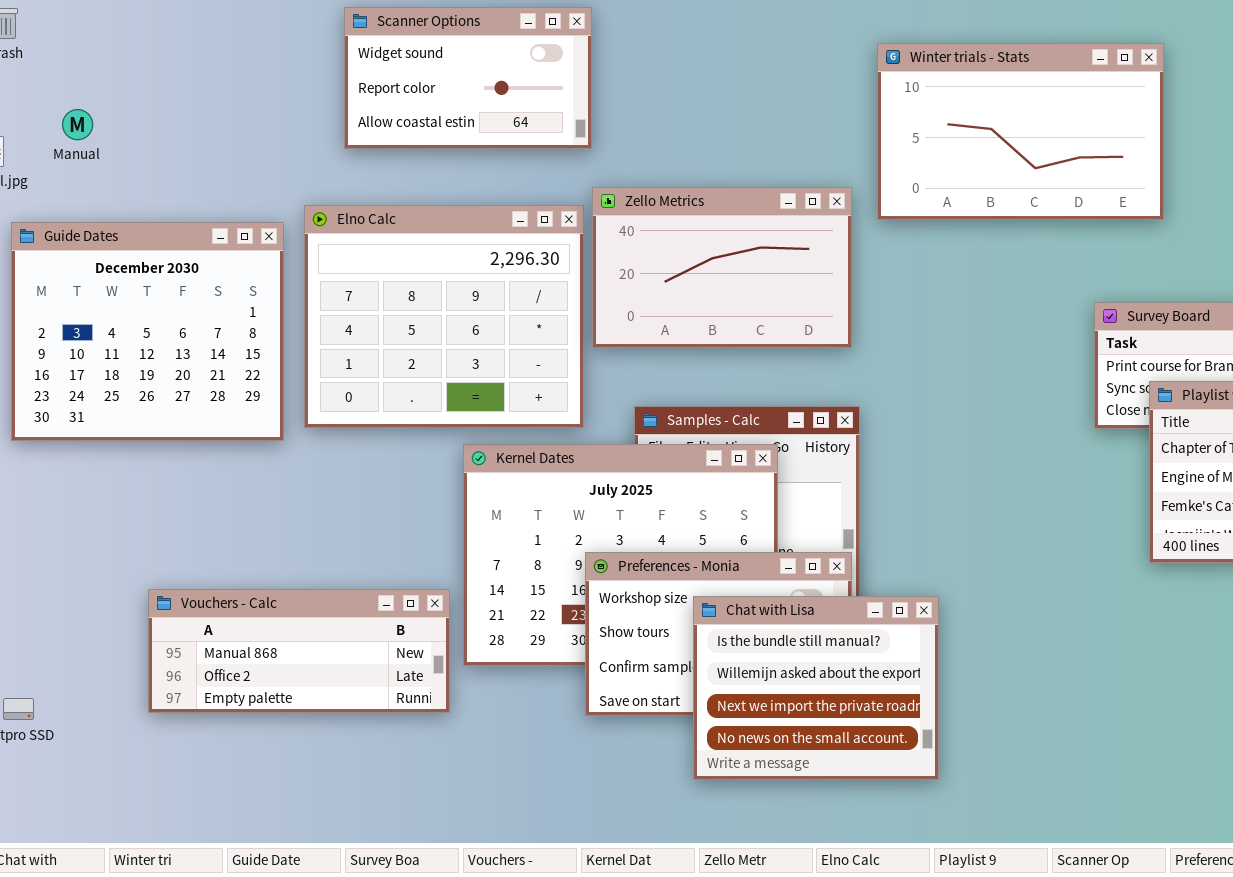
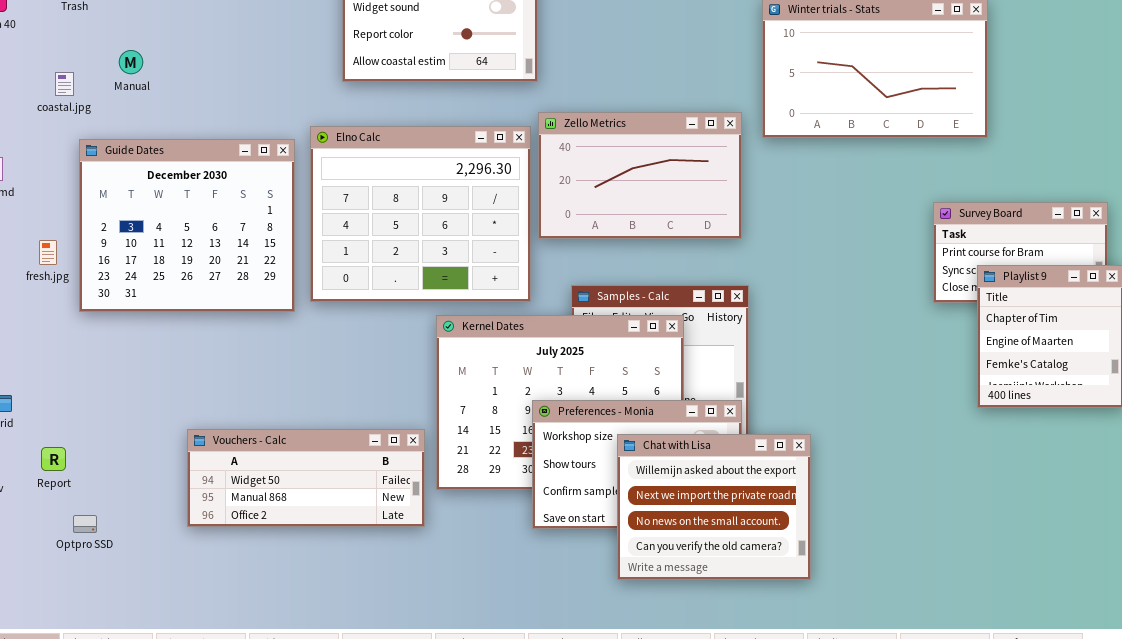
Vouchers - Calc: [148,589,450,713] -> [187,429,425,527], scrolled up 1 row
Chat with Lisa: [693,596,939,780] -> [617,434,811,580], scrolled down 1 row

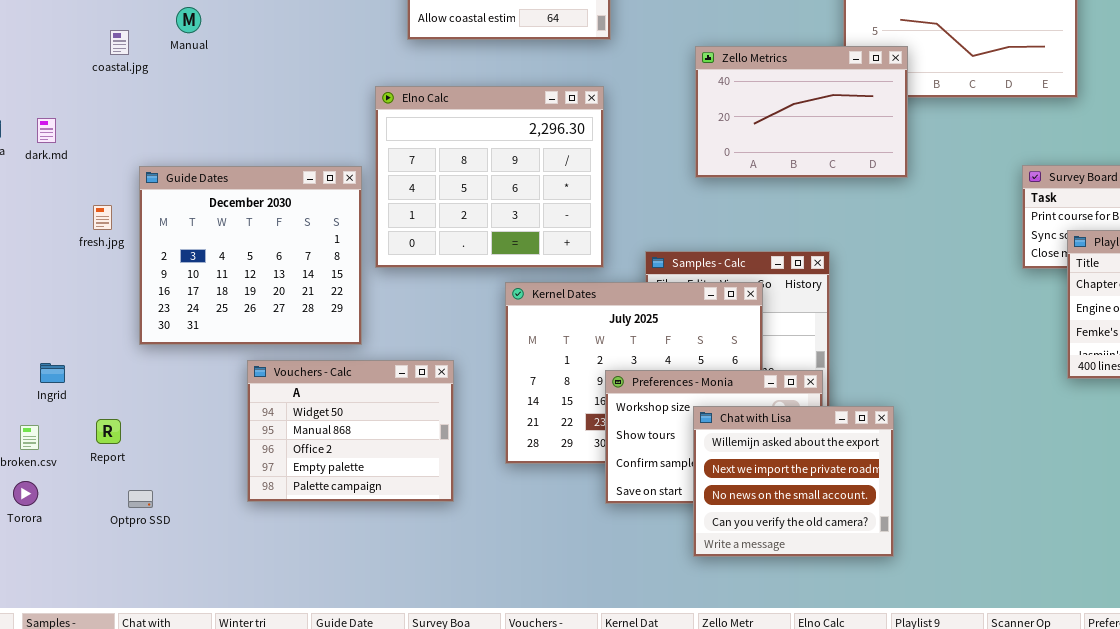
Zello Metrics: [538,112,742,239] -> [695,46,908,178], moved
Guide Dates: [79,139,295,312] -> [139,166,362,345], moved
Vouchers - Calc: [187,429,425,527] -> [247,360,454,502], resized

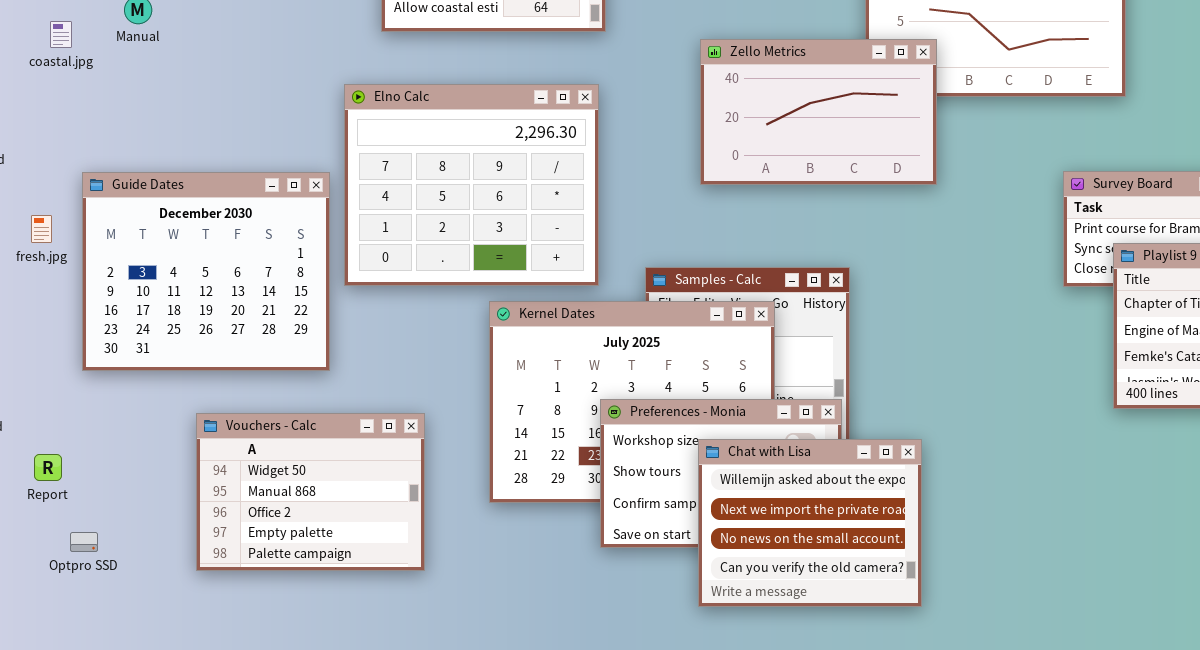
Vouchers - Calc: [247,360,454,502] -> [196,413,425,571], moved

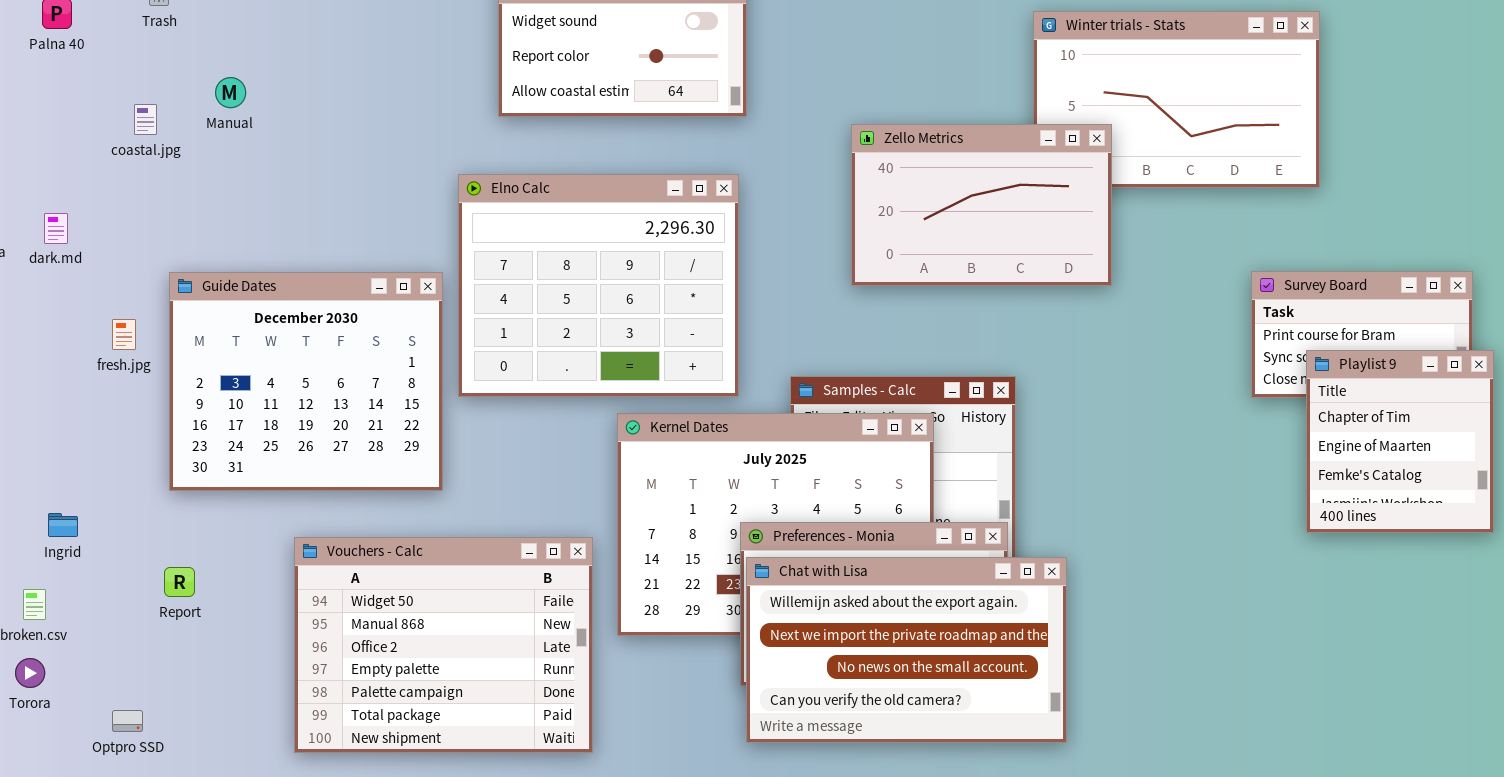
Vouchers - Calc: [196,413,425,571] -> [294,537,593,753], resized
Chat with Lisa: [698,439,922,607] -> [746,557,1067,743], moved, resized
Report: [34,454,62,481] -> [164,567,195,597], moved
Optpro SSD: [70,532,98,552] -> [112,710,143,732], moved

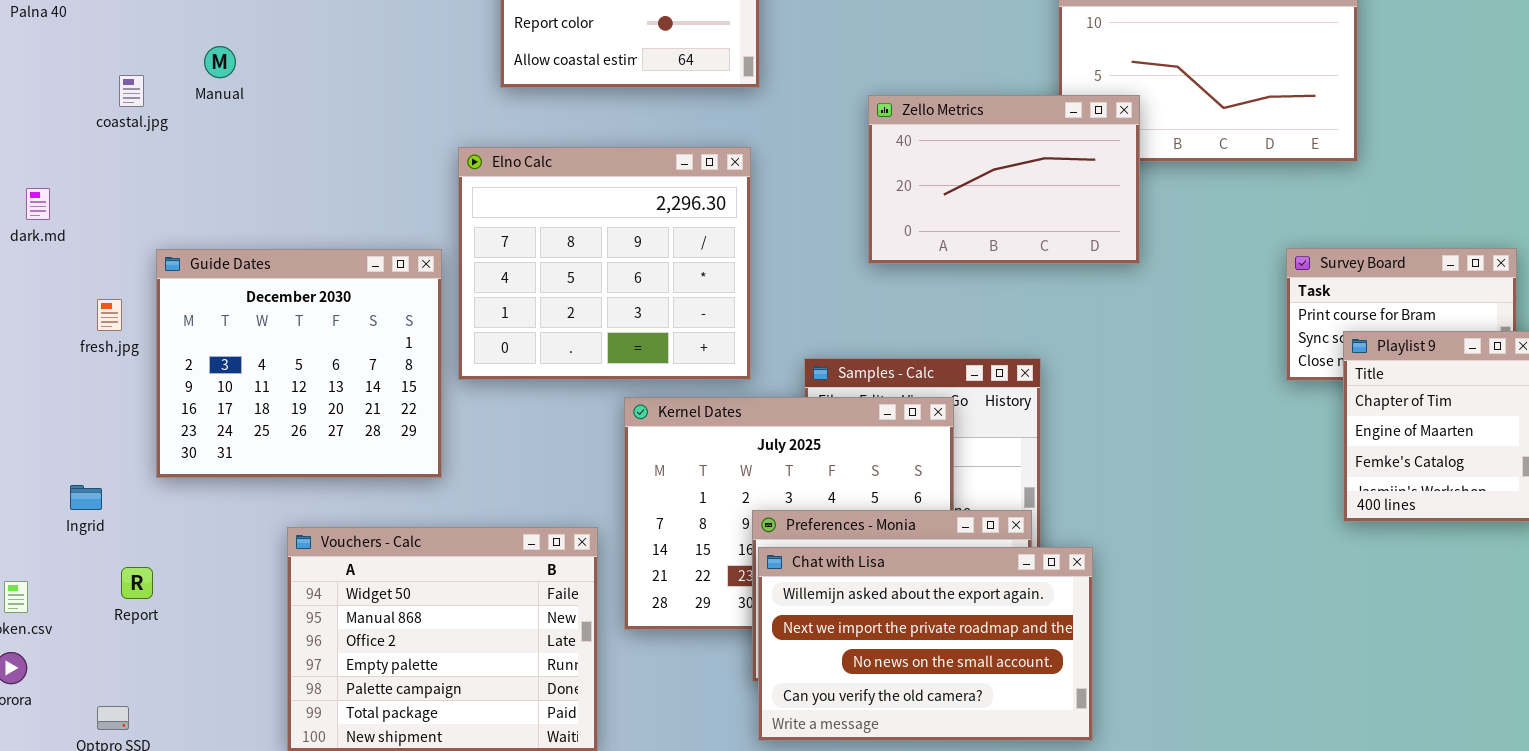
Ingrid: [48,513,78,537] -> [70,485,102,510], moved
Report: [164,567,195,597] -> [121,567,153,599], moved

